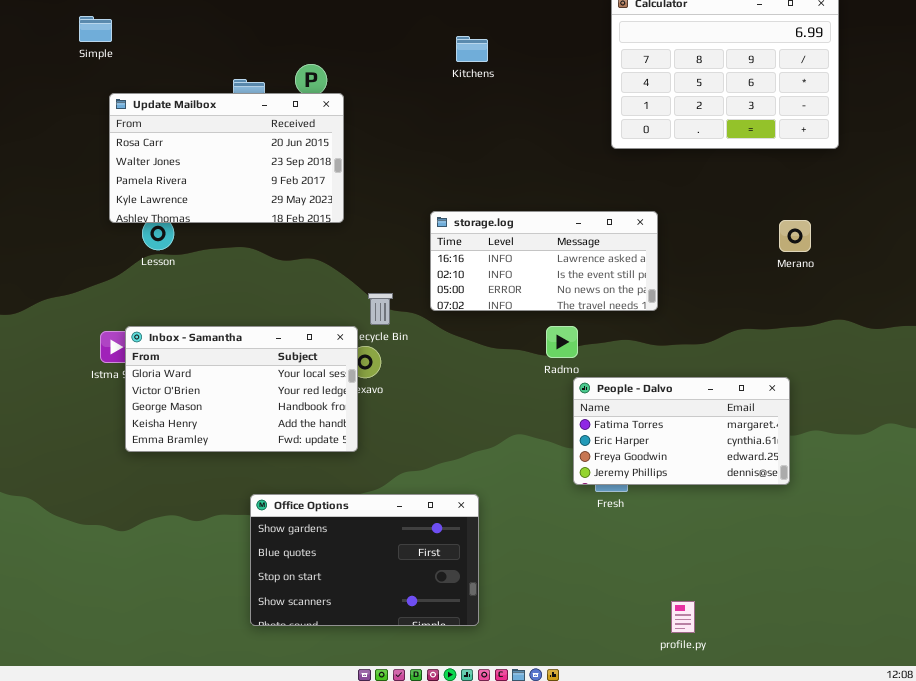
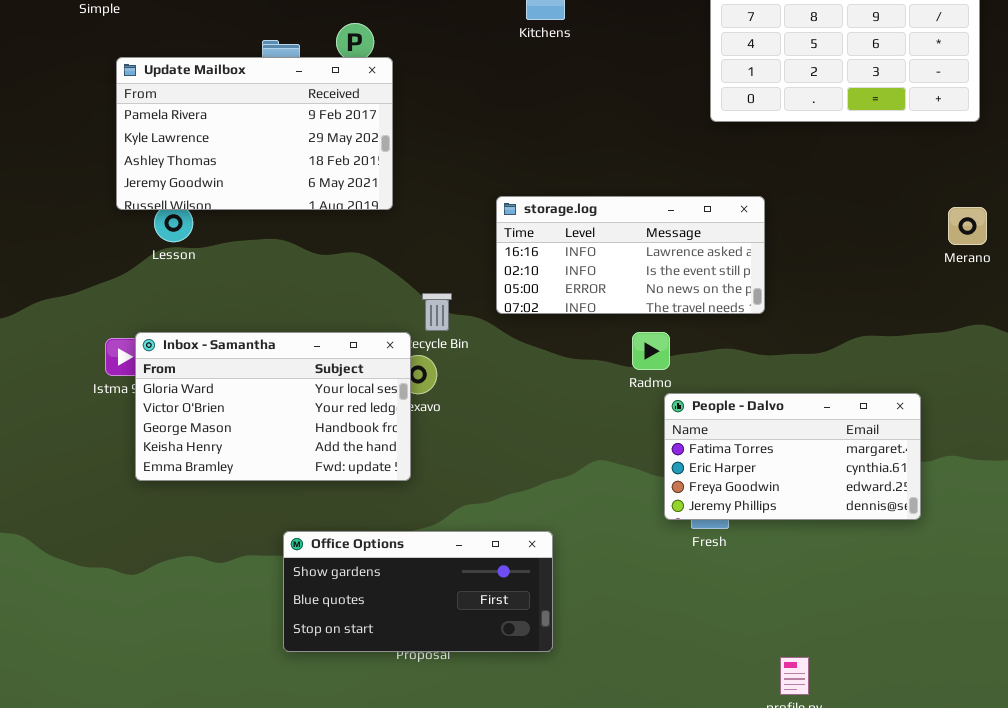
Update Mailbox: [109,93,344,223] -> [116,57,393,210], scrolled down 2 rows
Merano: [779,220,811,252] -> [948,207,987,245], moved
Office Options: [250,494,479,626] -> [283,531,553,652], resized

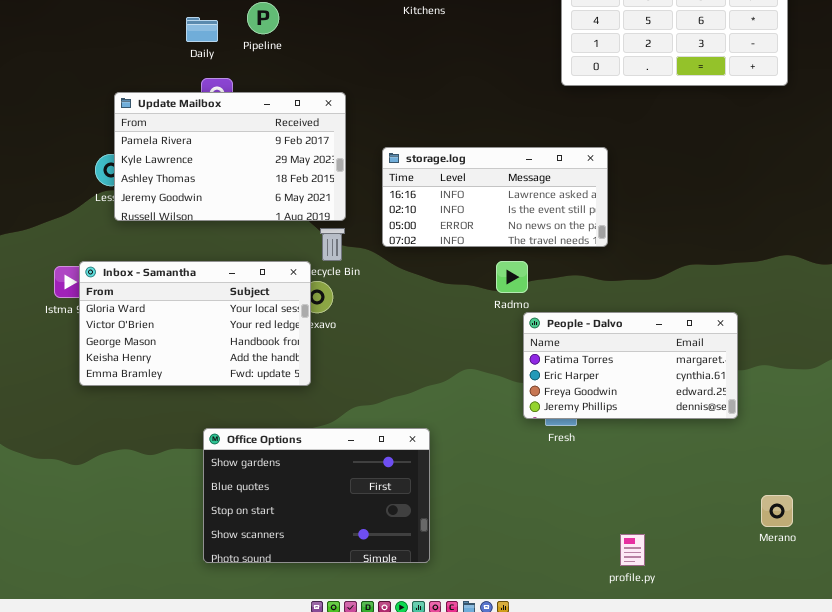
Update Mailbox: [116,57,393,210] -> [114,92,346,221], moved
Merano: [948,207,987,245] -> [761,495,793,527], moved
Office Options: [283,531,553,652] -> [203,428,430,563], resized

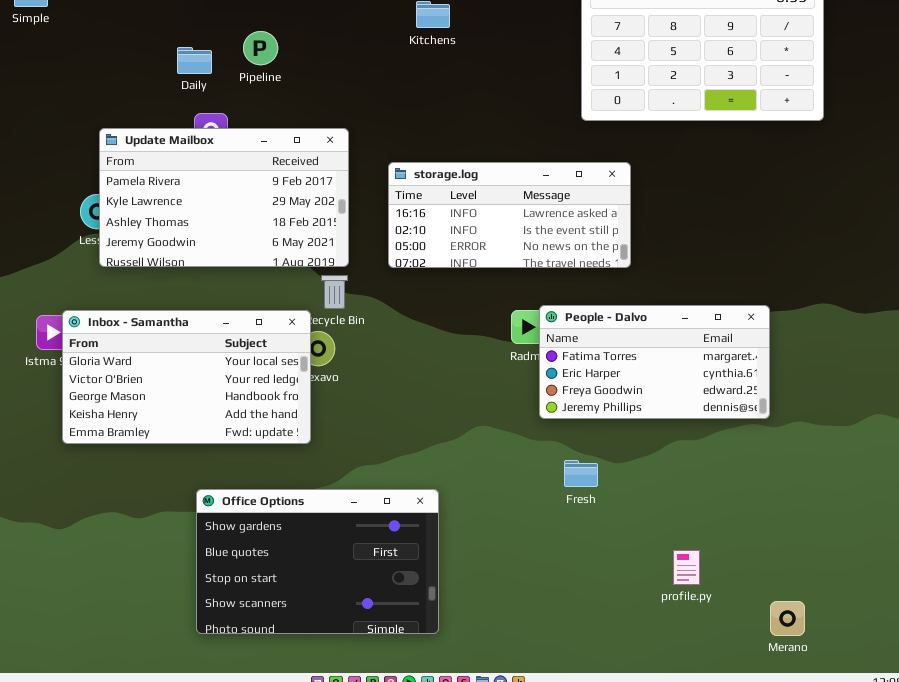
storage.log: [382,147,608,247] -> [388,162,631,268], moved
People - Dalvo: [523,312,738,419] -> [539,305,770,419], moved
Merano: [761,495,793,527] -> [770,601,805,636], moved
profile.py: [620,534,645,566] -> [673,550,700,585], moved

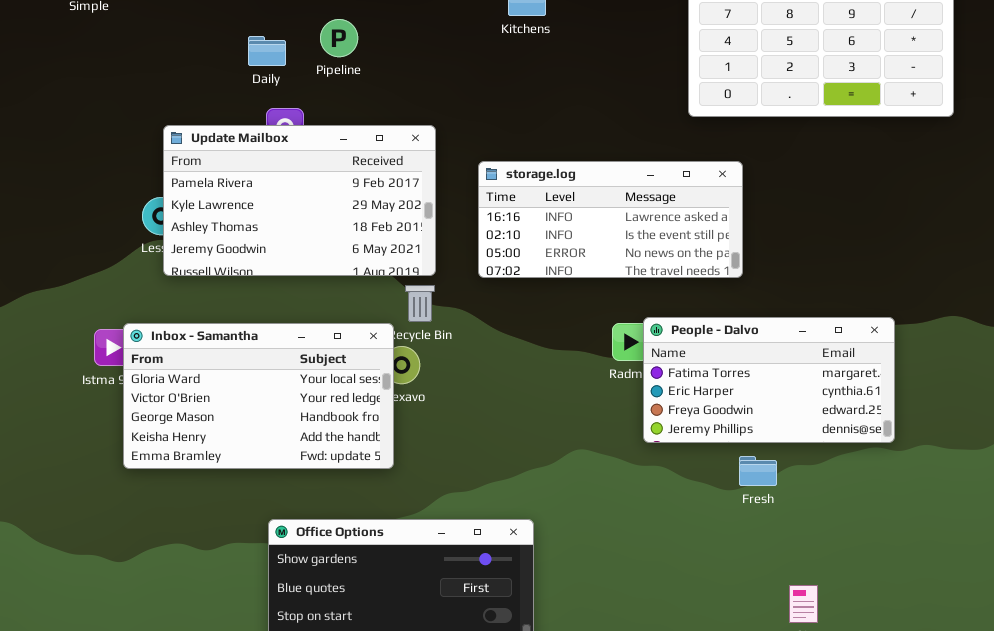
Fresh: [564,460,598,487] -> [739,456,777,486], moved

